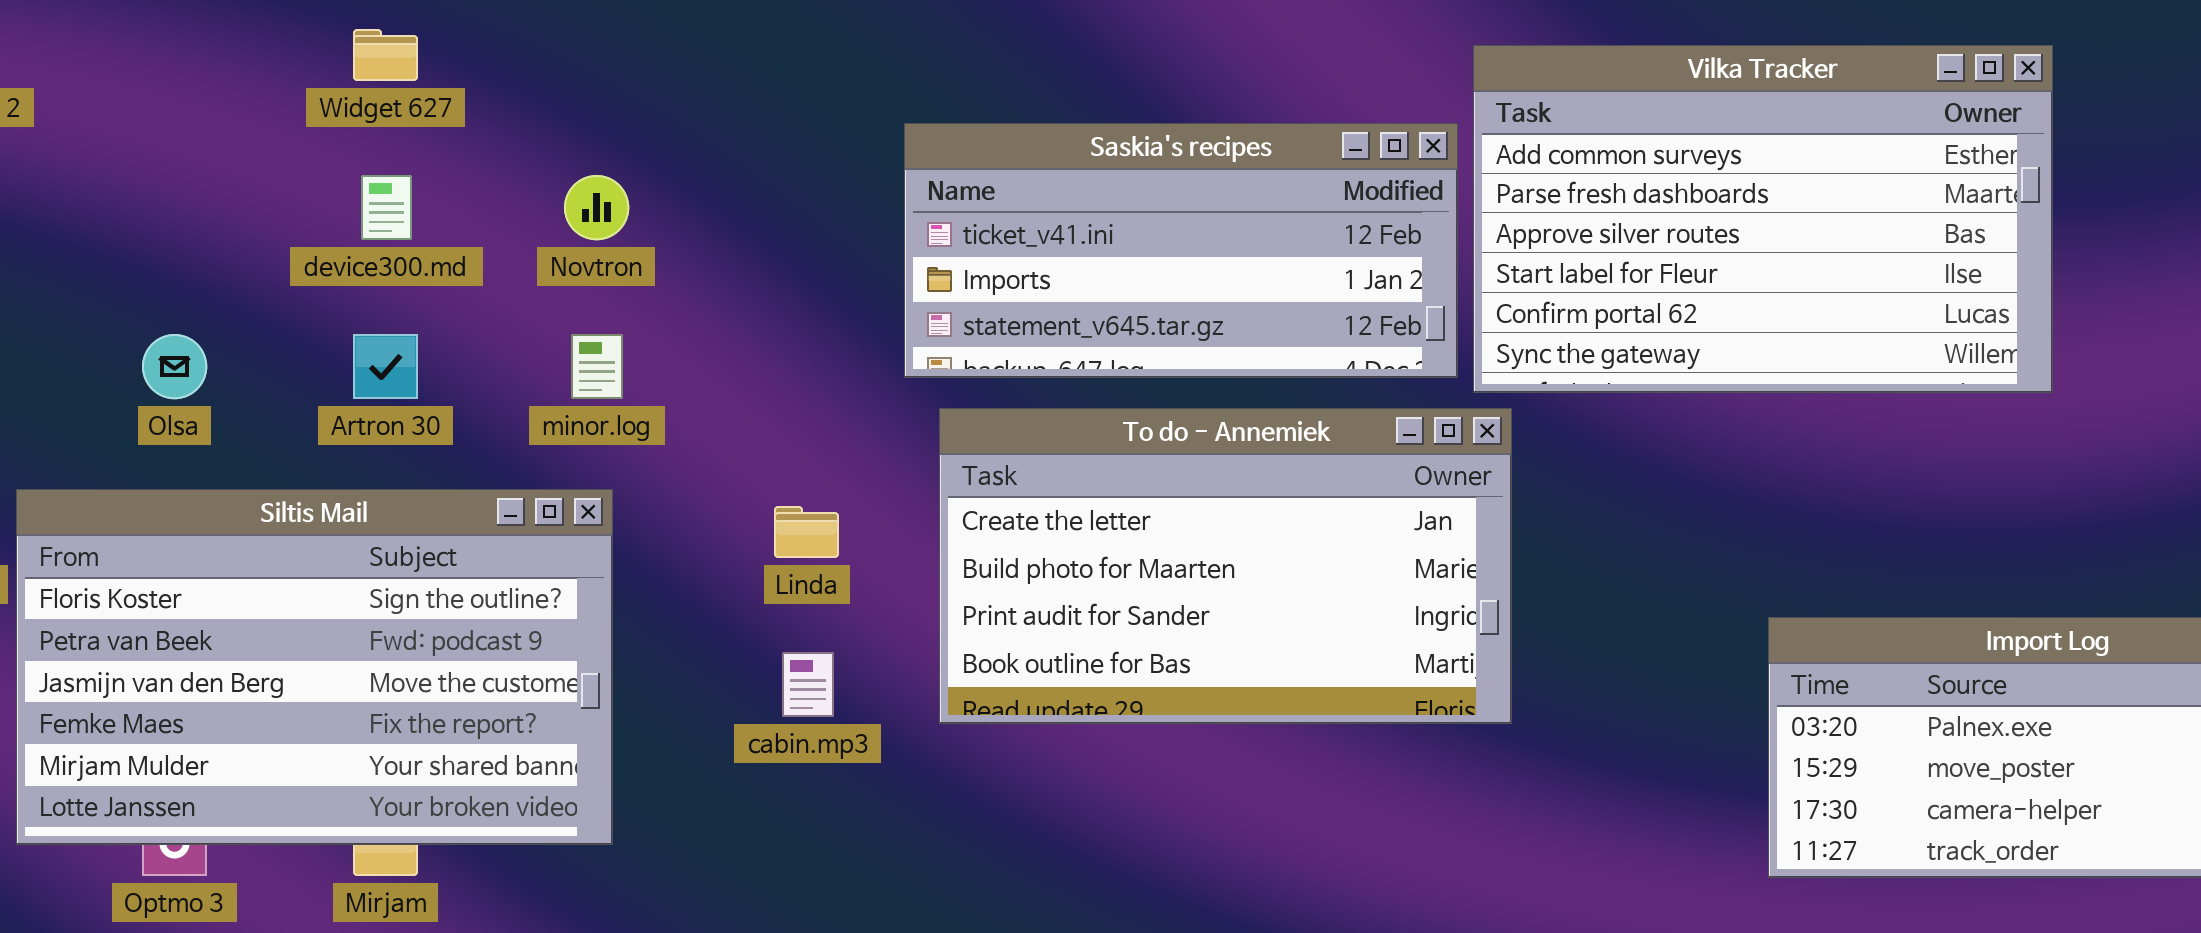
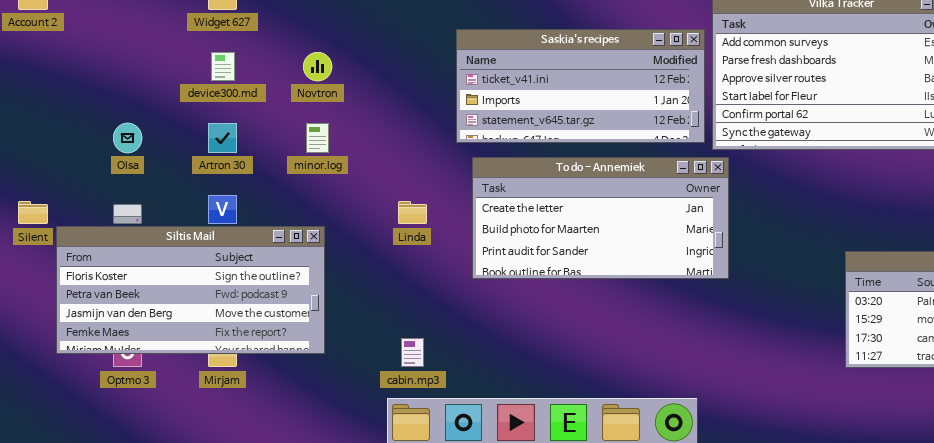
To do - Annemiek: [939,408,1512,724] -> [472,157,729,279], resized
Siltis Mail: [16,489,613,845] -> [56,226,325,354], resized
cabin.mp3: [782,652,834,717] -> [401,338,424,367], moved

